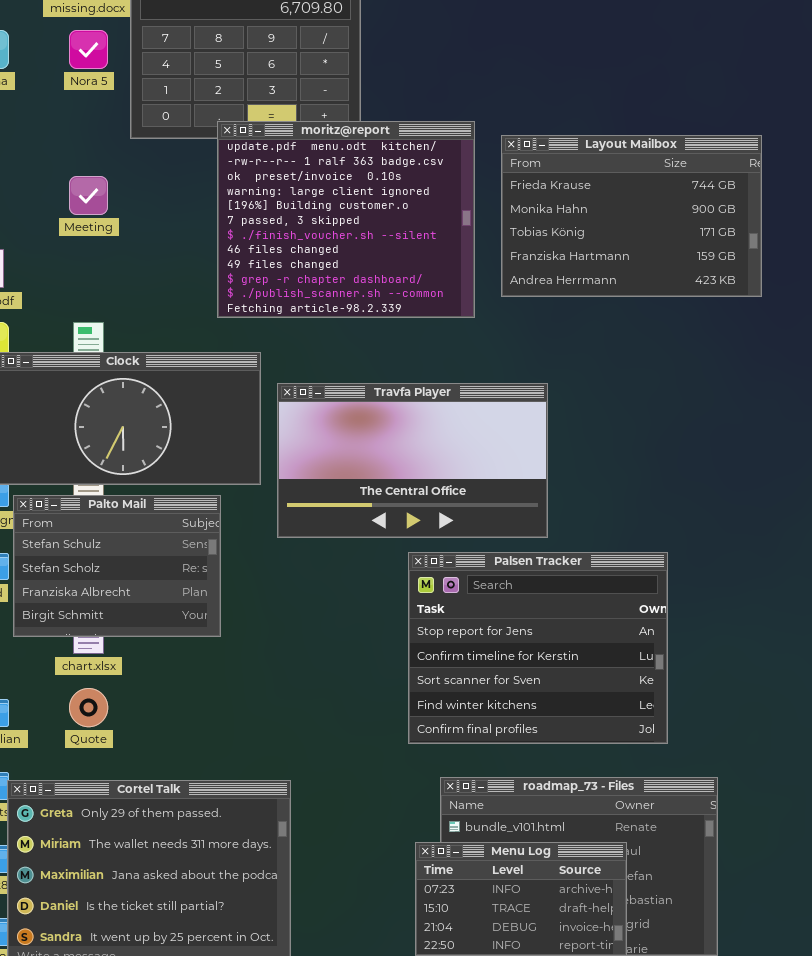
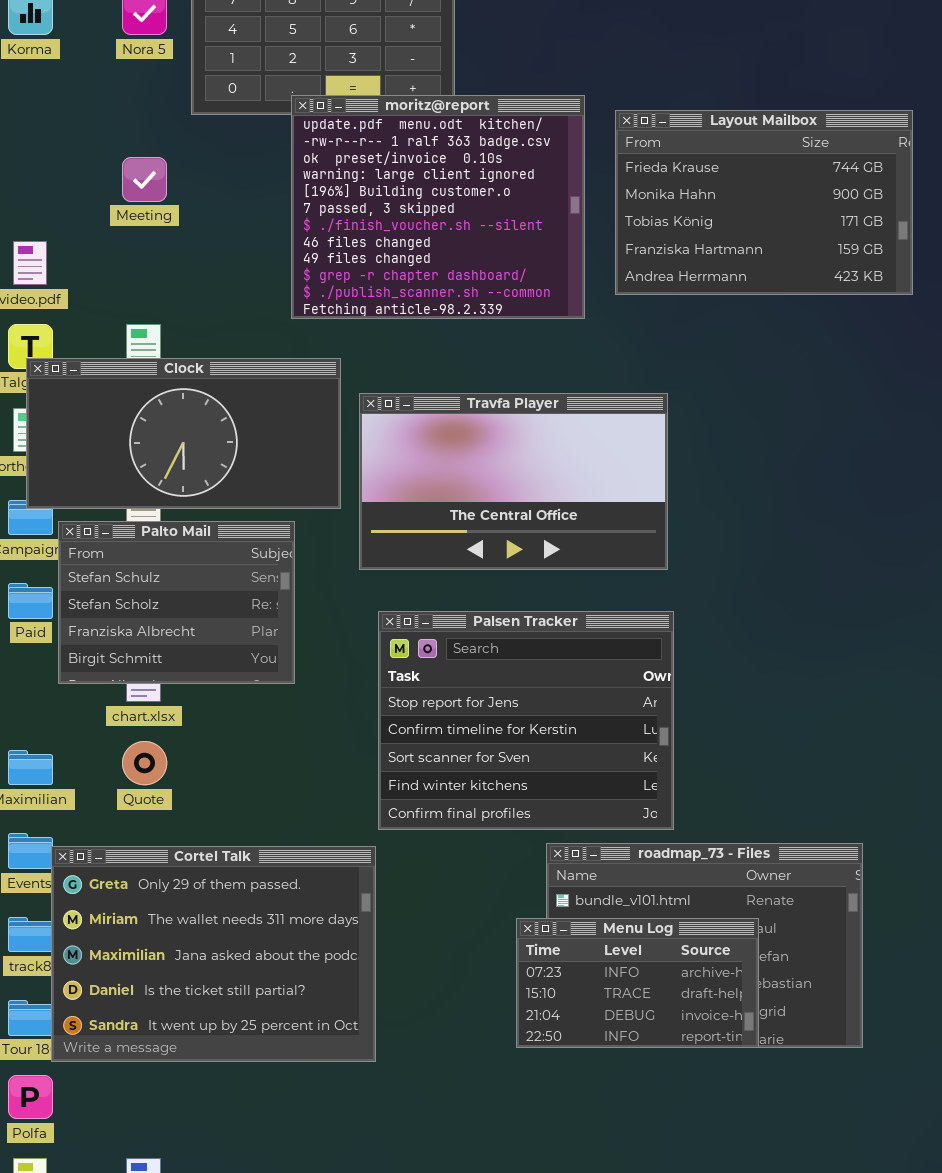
Palsen Tracker: [408,552,668,744] -> [378,611,674,830], moved

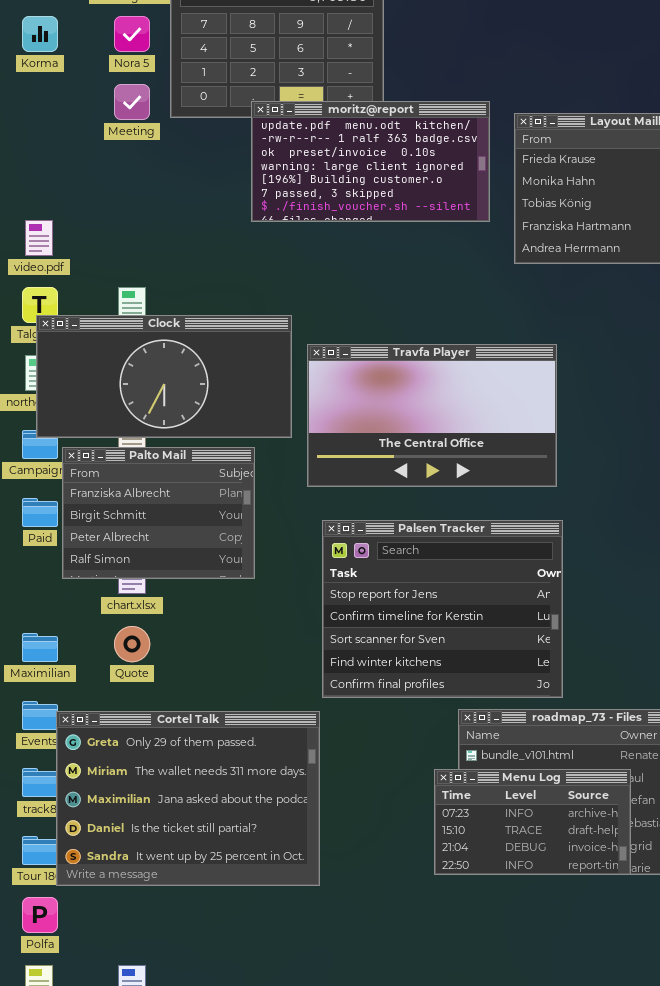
moritz@report: [291,95,585,319] -> [251,101,490,222], resized
Meeting: [122,157,167,202] -> [114,84,150,120], moved
Palto Mail: [58,521,295,684] -> [62,447,255,579], scrolled down 2 rows

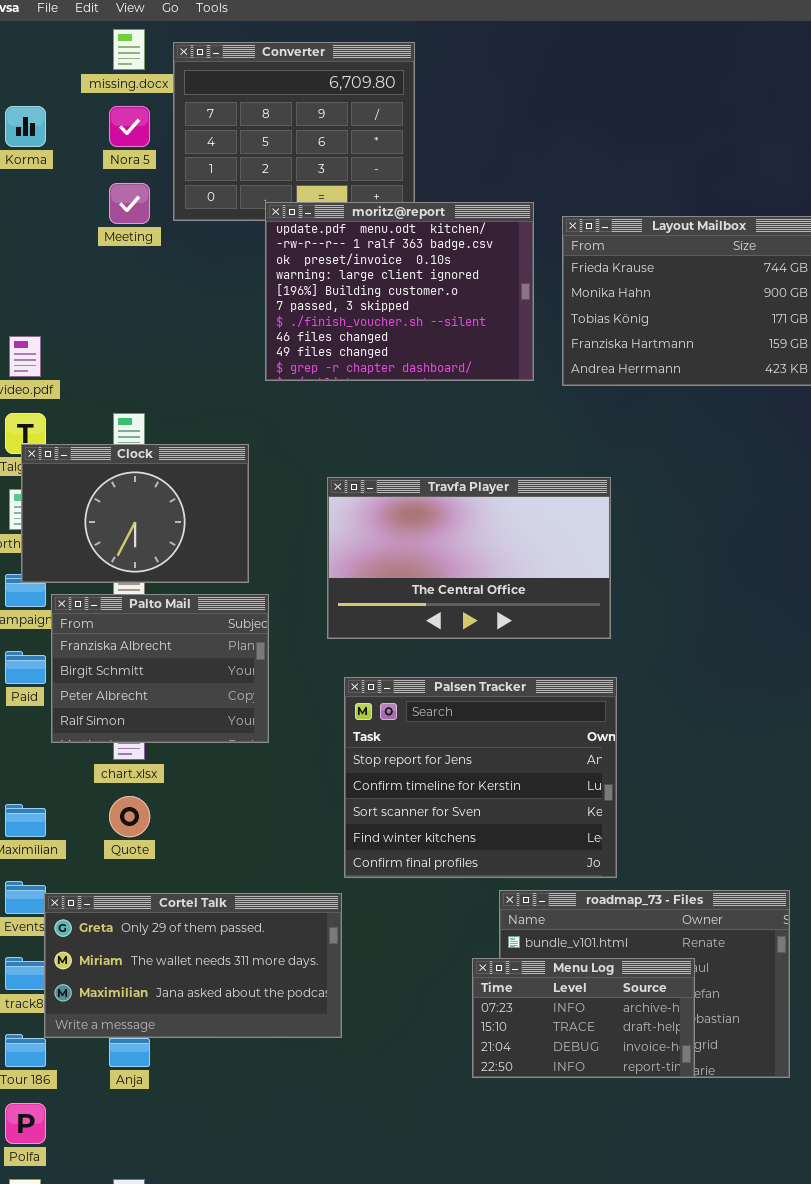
moritz@report: [251,101,490,222] -> [265,202,534,381], resized
Clock: [36,315,292,438] -> [21,444,249,583], resized
Cortel Talk: [56,711,320,886] -> [44,893,342,1038], resized

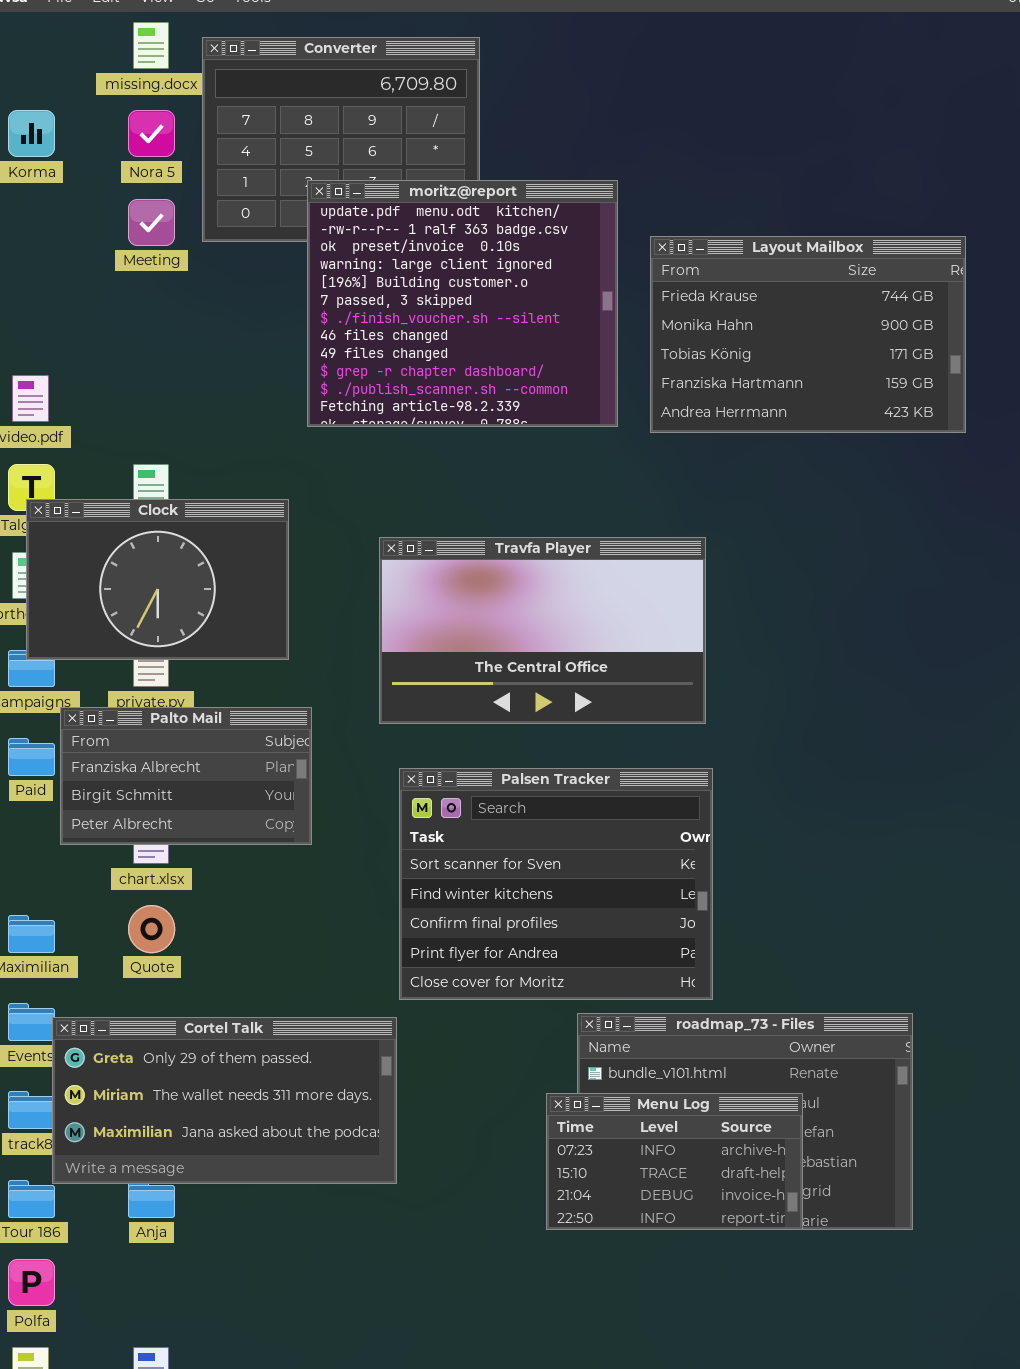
moritz@report: [265,202,534,381] -> [307,180,618,427], resized
Palto Mail: [51,594,269,743] -> [60,707,312,845], resized
Palsen Tracker: [344,677,617,878] -> [399,768,713,1000], scrolled down 2 rows

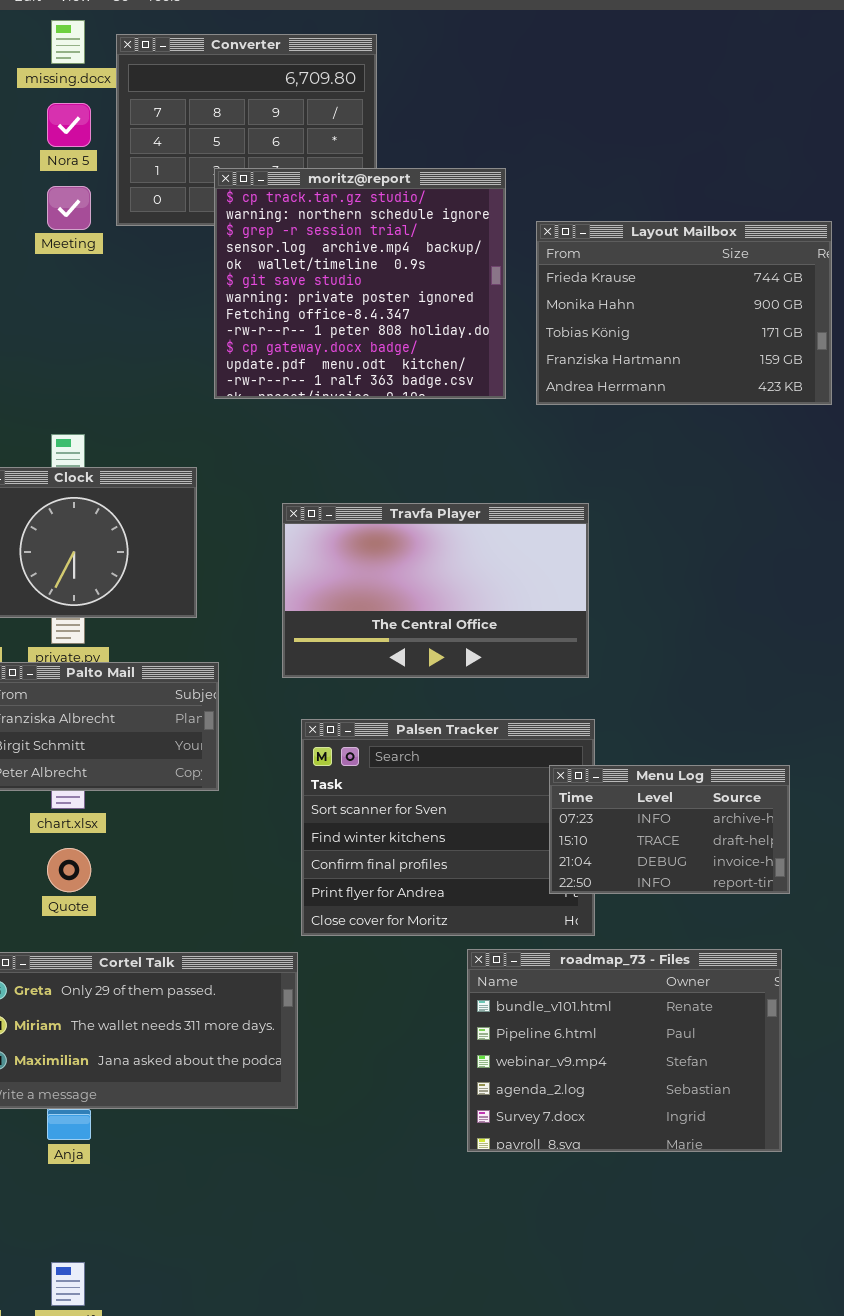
moritz@report: [307,180,618,427] -> [214,168,506,399], scrolled up 10 rows
Menu Log: [546,1093,803,1230] -> [549,765,790,894], moved

